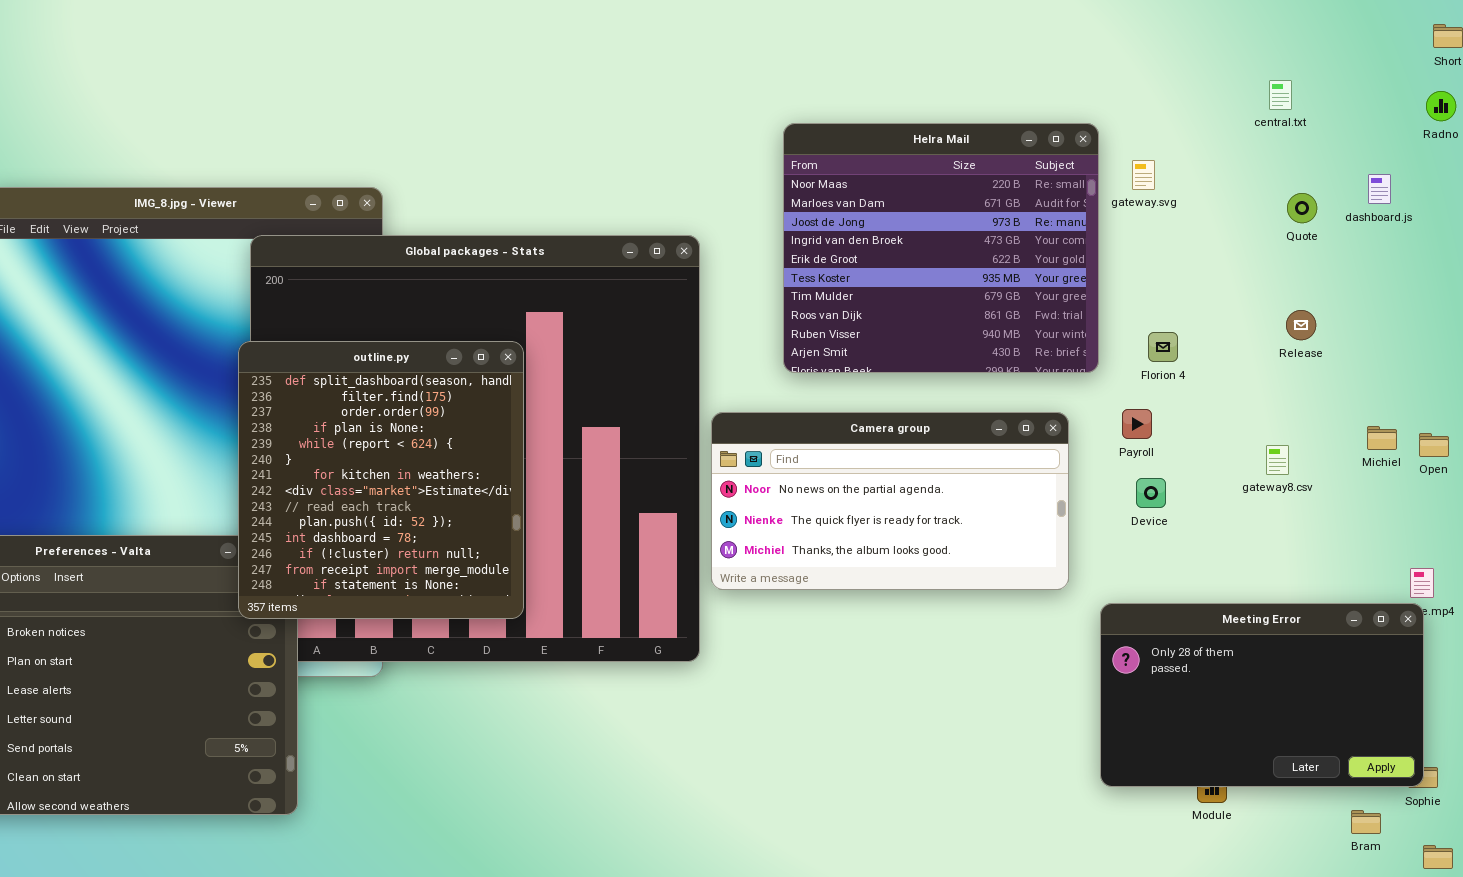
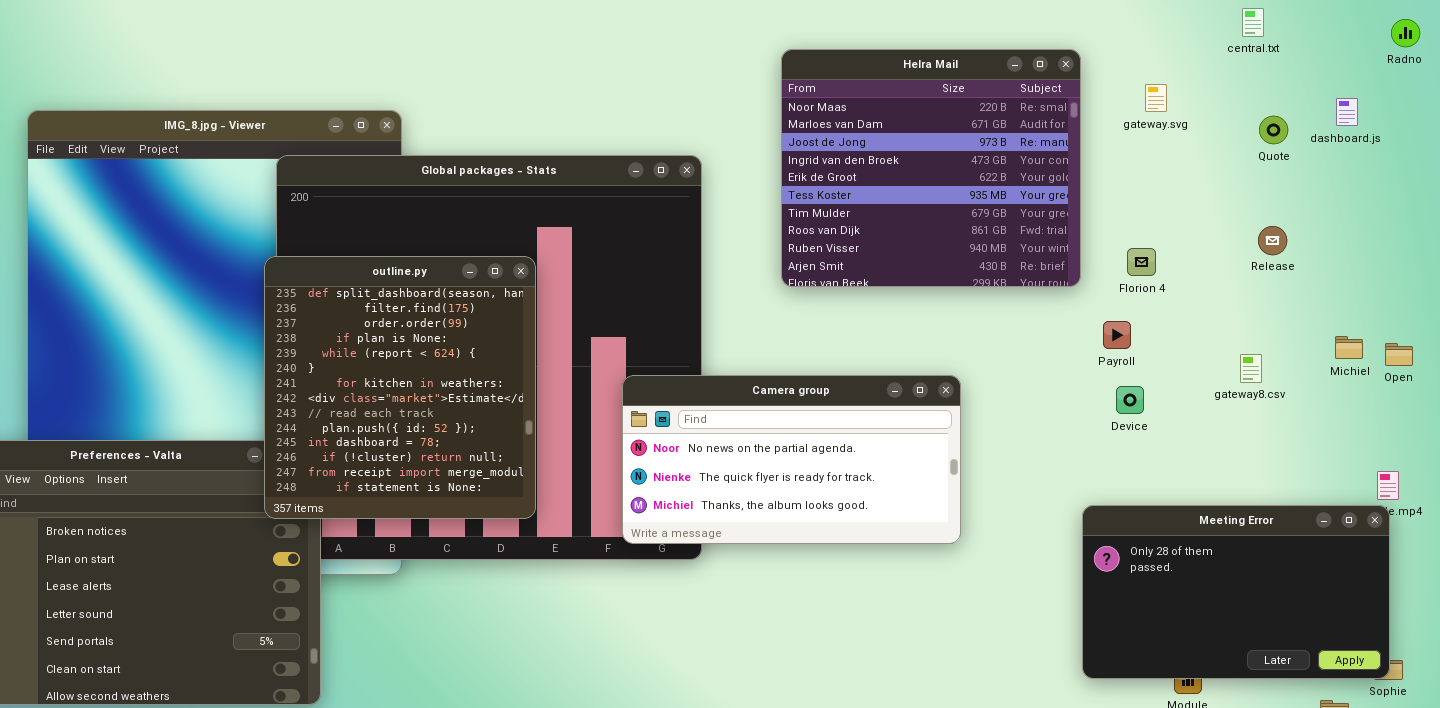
gateway.svg: [1132,160,1155,190] -> [1145,84,1167,112], moved
Camera group: [711,412,1069,590] -> [622,375,961,544], moved

